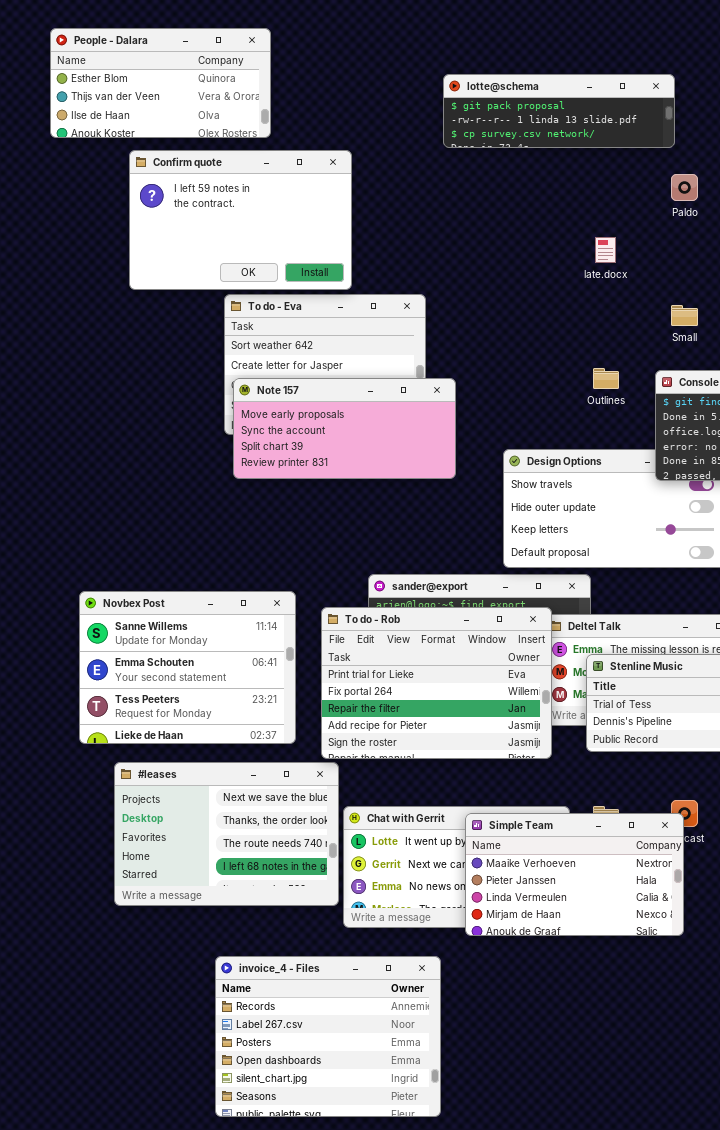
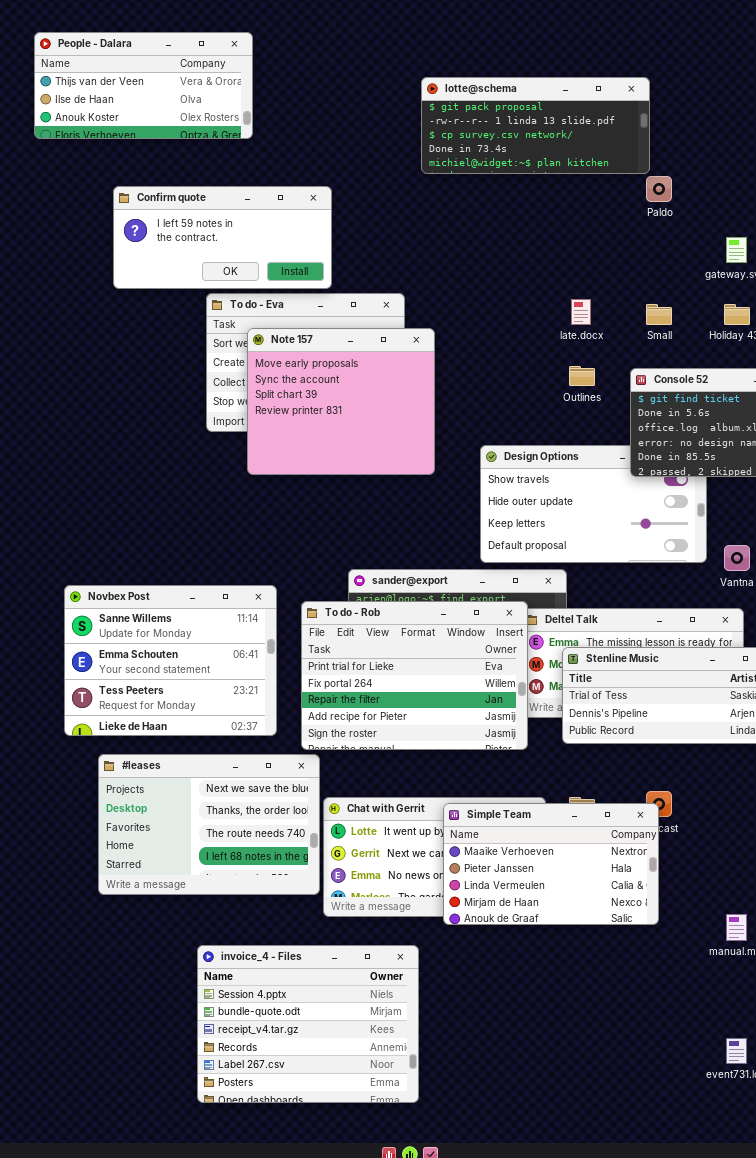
People - Dalara: [50,28,271,138] -> [34,32,253,139], scrolled down 1 row
lotte@schema: [443,74,675,148] -> [421,77,650,174], resized
Confirm quote: [129,150,352,290] -> [113,186,332,289], resized
late.docx: [595,237,616,263] -> [571,299,591,325], moved
Note 157: [233,378,456,479] -> [247,328,435,475], resized
invoice_4 - Files: [215,956,441,1117] -> [197,945,419,1103], scrolled up 3 rows

